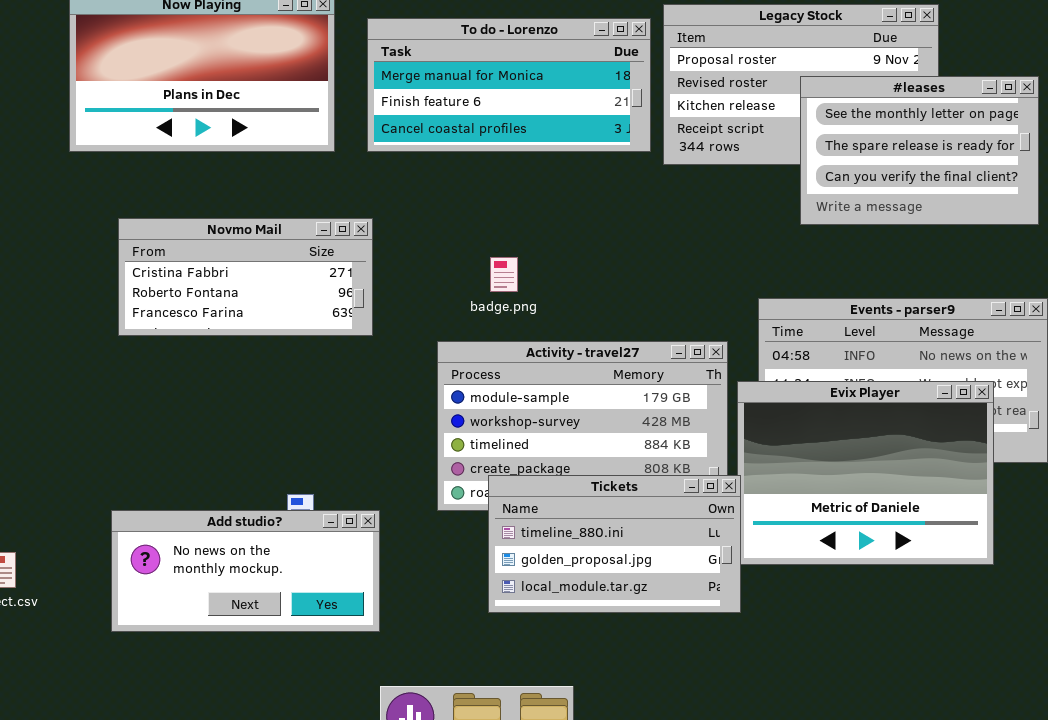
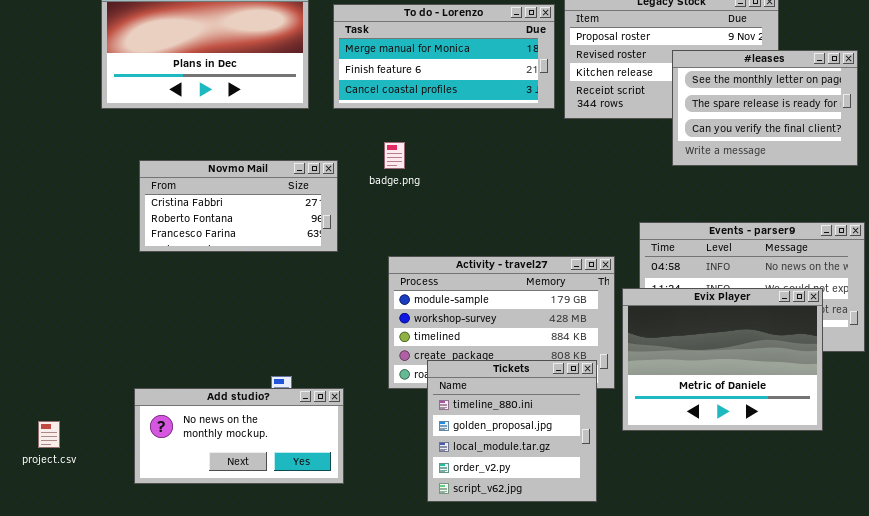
badge.png: [490,257,518,292] -> [384,142,405,169], moved
Tickets: [488,475,741,613] -> [427,360,597,502], resized

